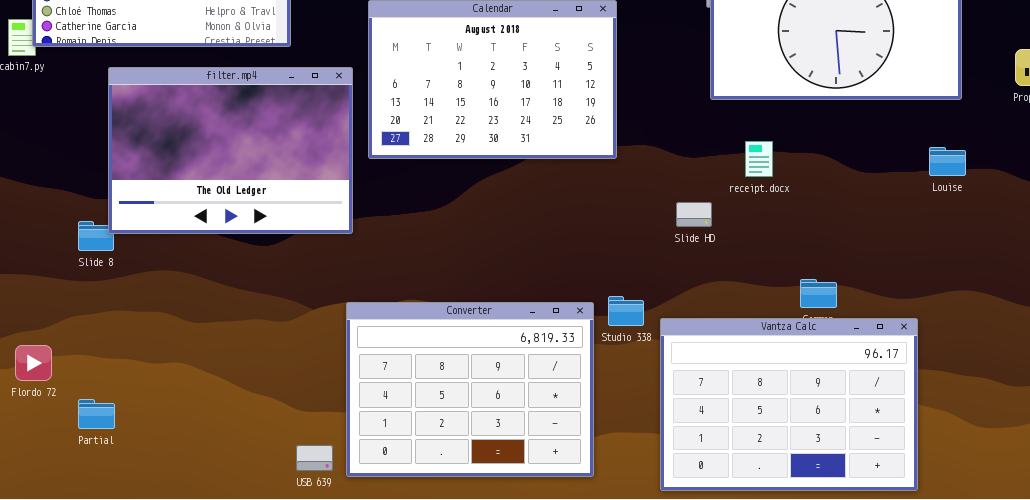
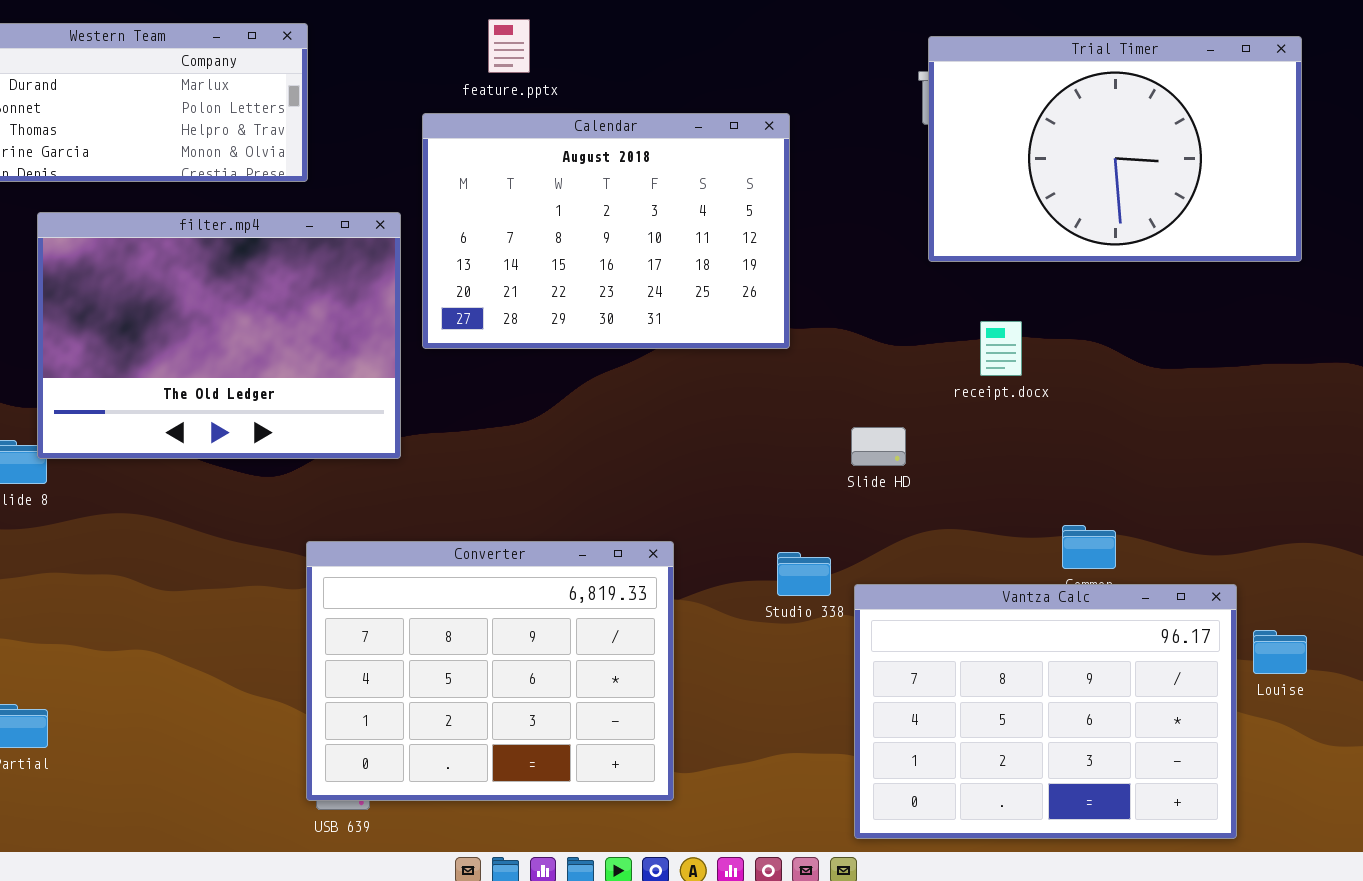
Louise: [929,147,966,176] -> [1253,630,1307,674], moved
Slide HD: [676,202,712,227] -> [851,427,906,466], moved
Converter: [346,302,594,477] -> [306,541,674,801], moved

